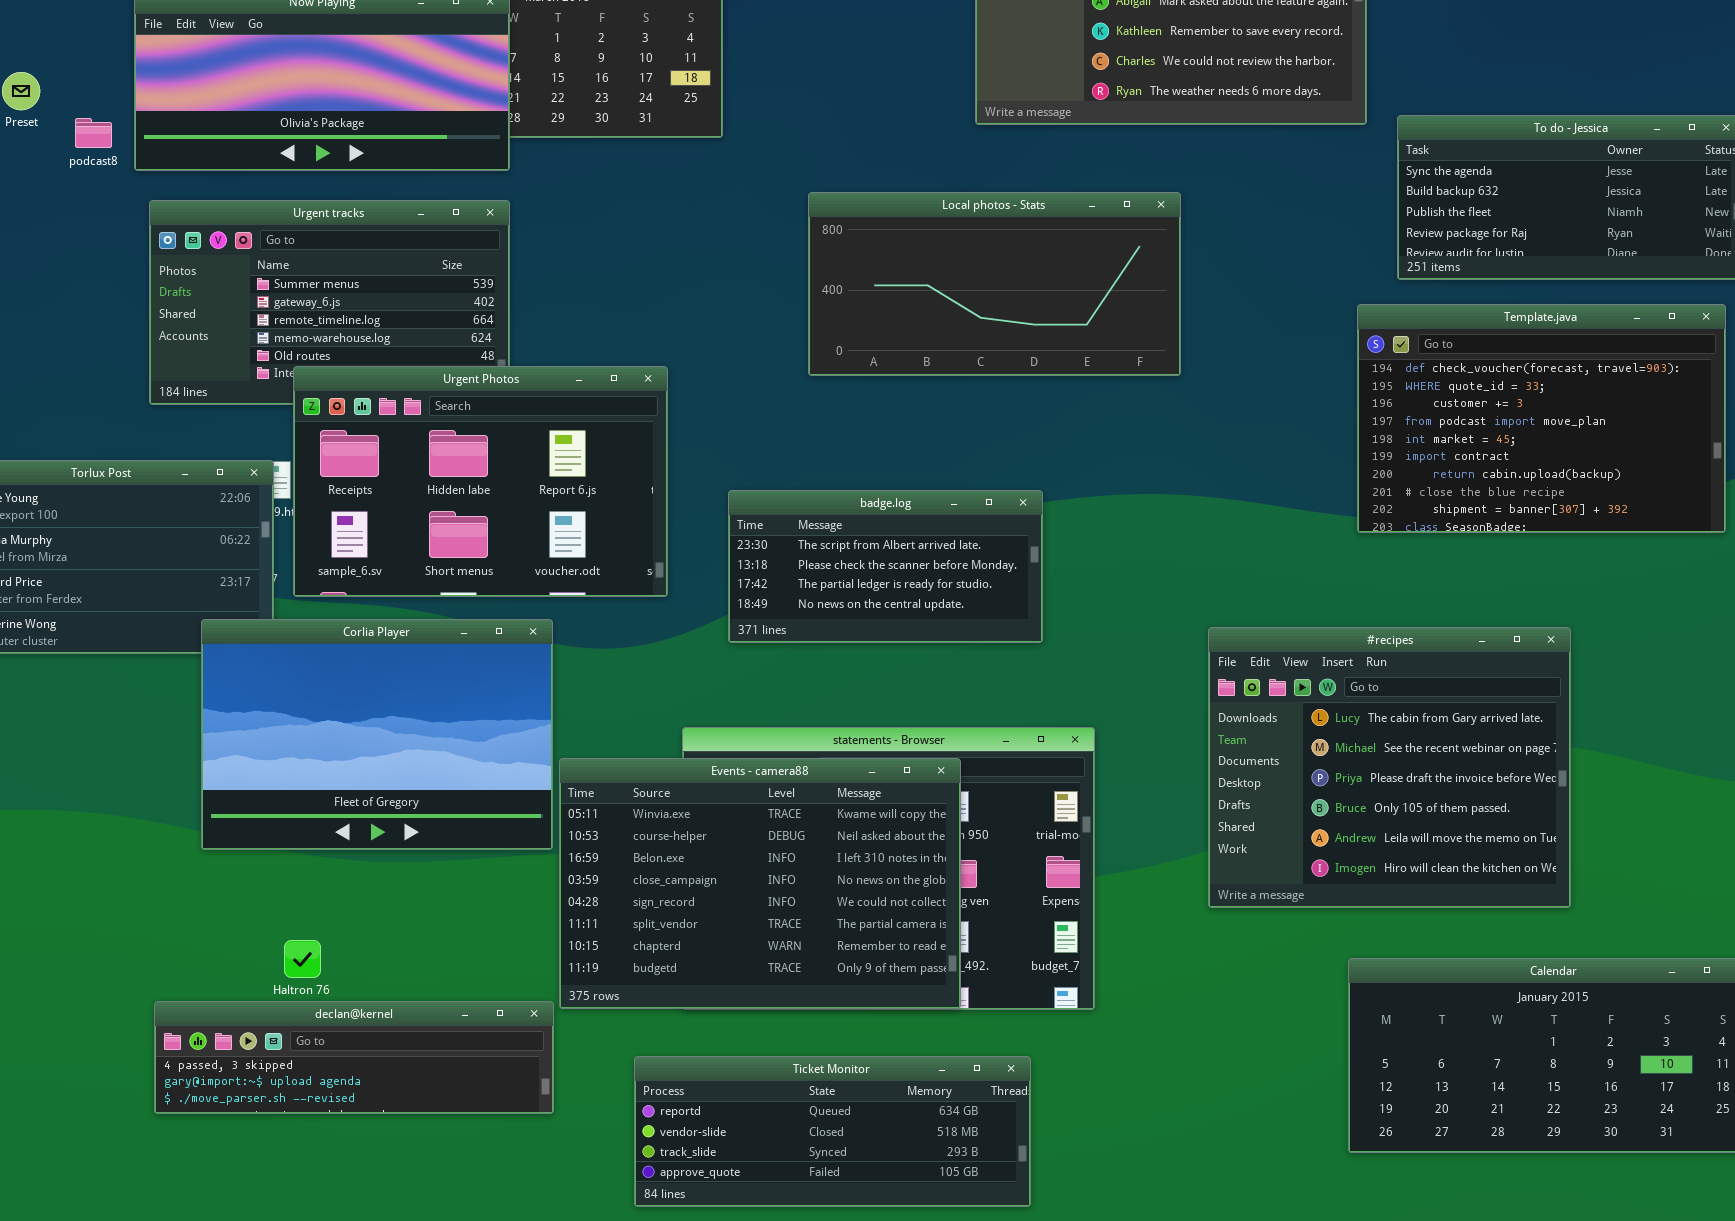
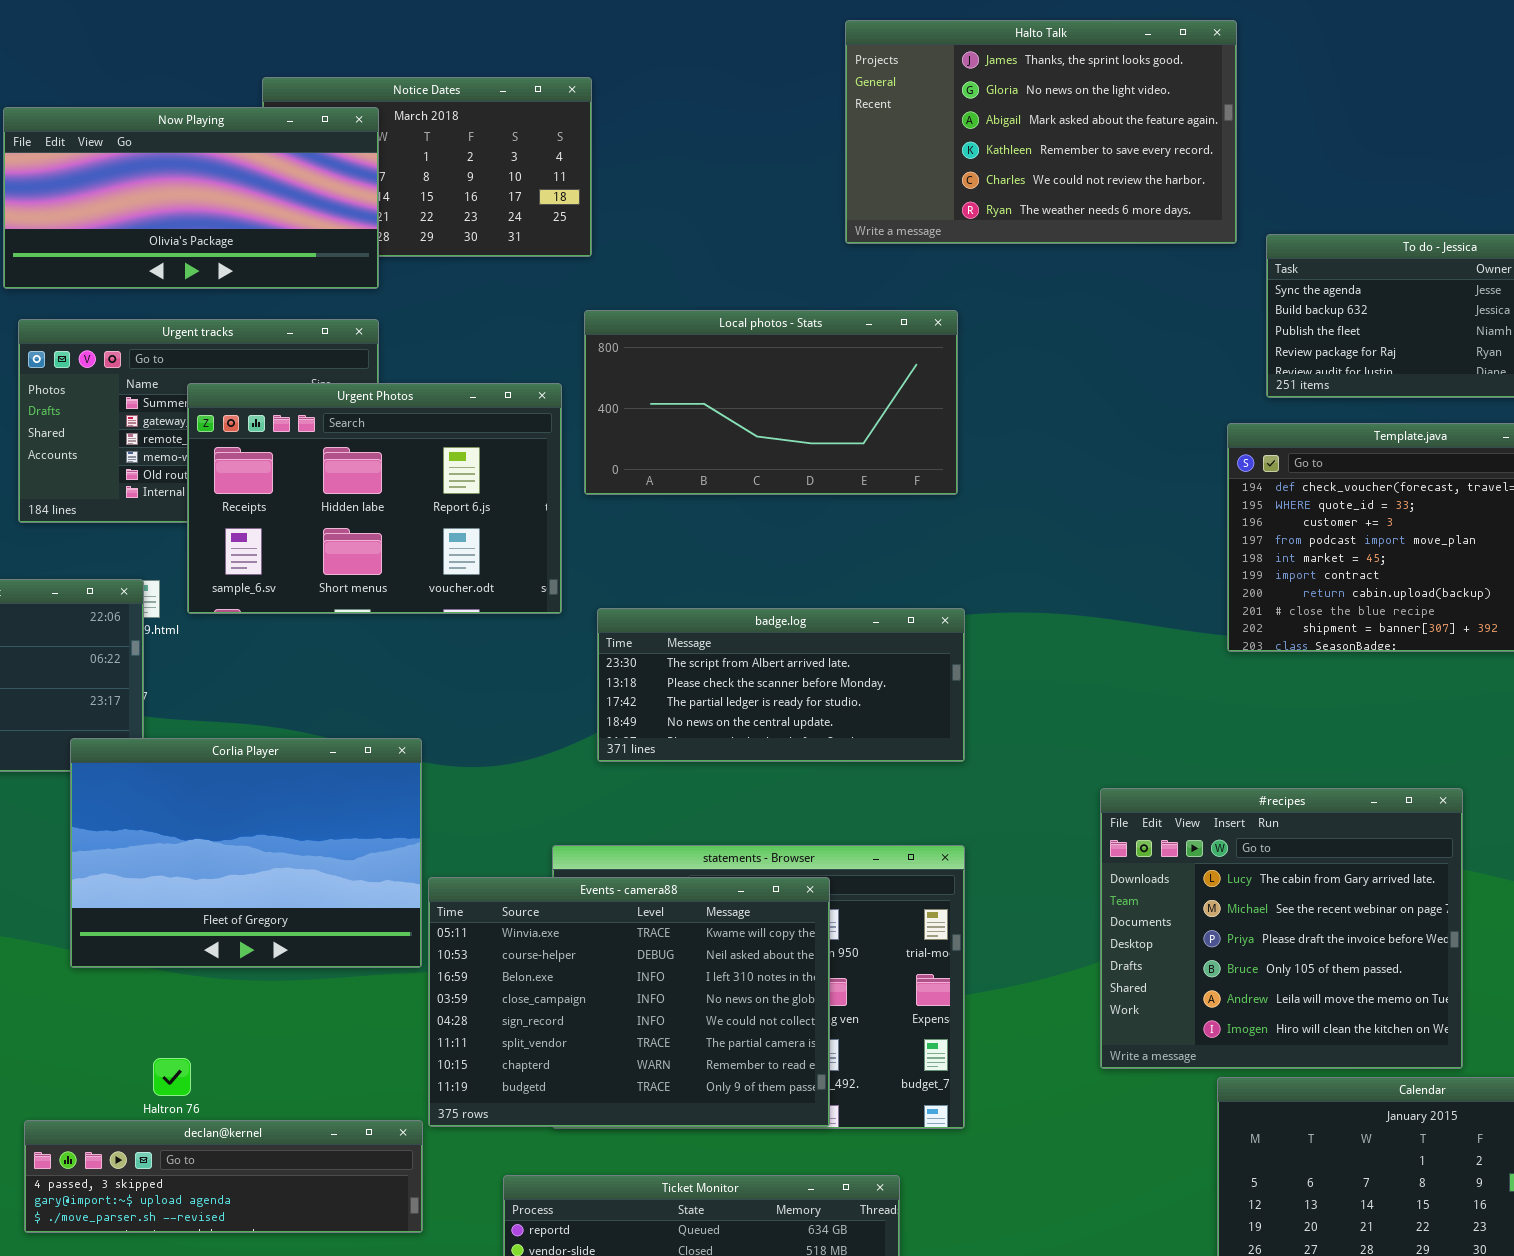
Local photos - Stats: [808,192,1181,376] -> [584,310,958,495], moved
Urgent Photos: [293,366,668,597] -> [187,383,562,614], moved
badge.log: [728,490,1043,643] -> [597,608,965,762], resized
#recipes: [1208,627,1571,908] -> [1100,788,1463,1069], moved

